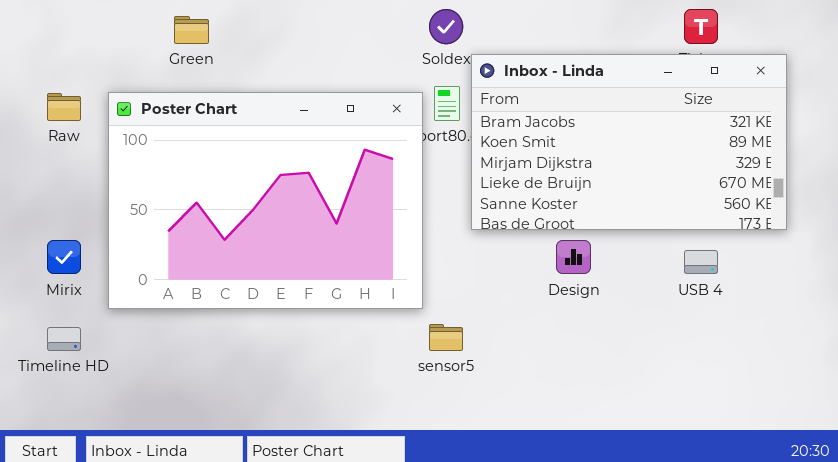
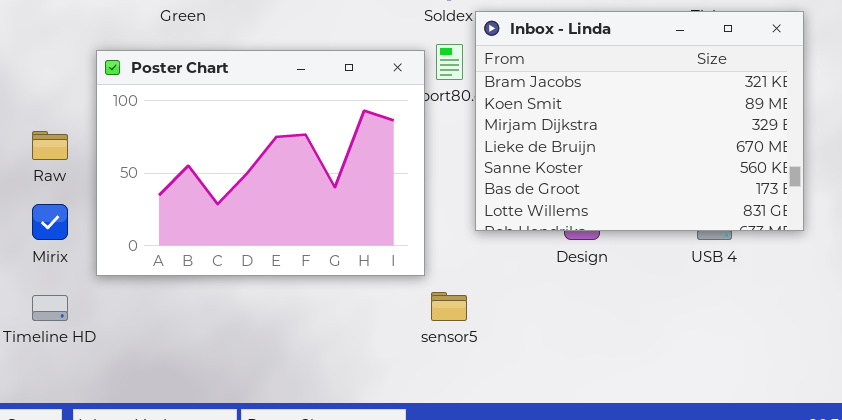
Inbox - Linda: [471,54,787,230] -> [475,11,804,231], resized
Raw: [47,93,81,121] -> [32,131,68,160], moved

